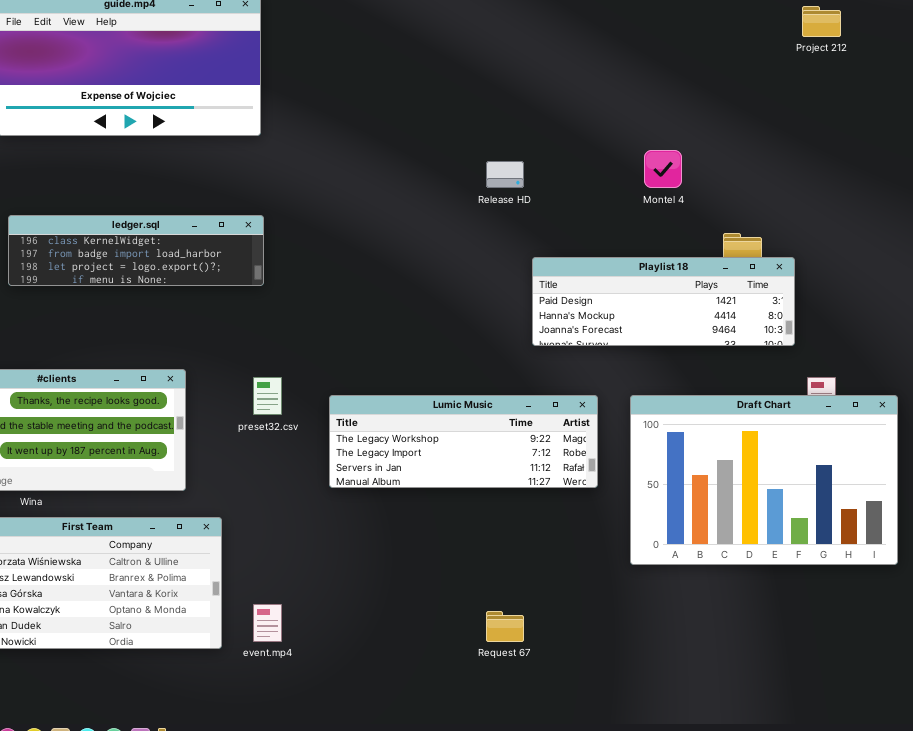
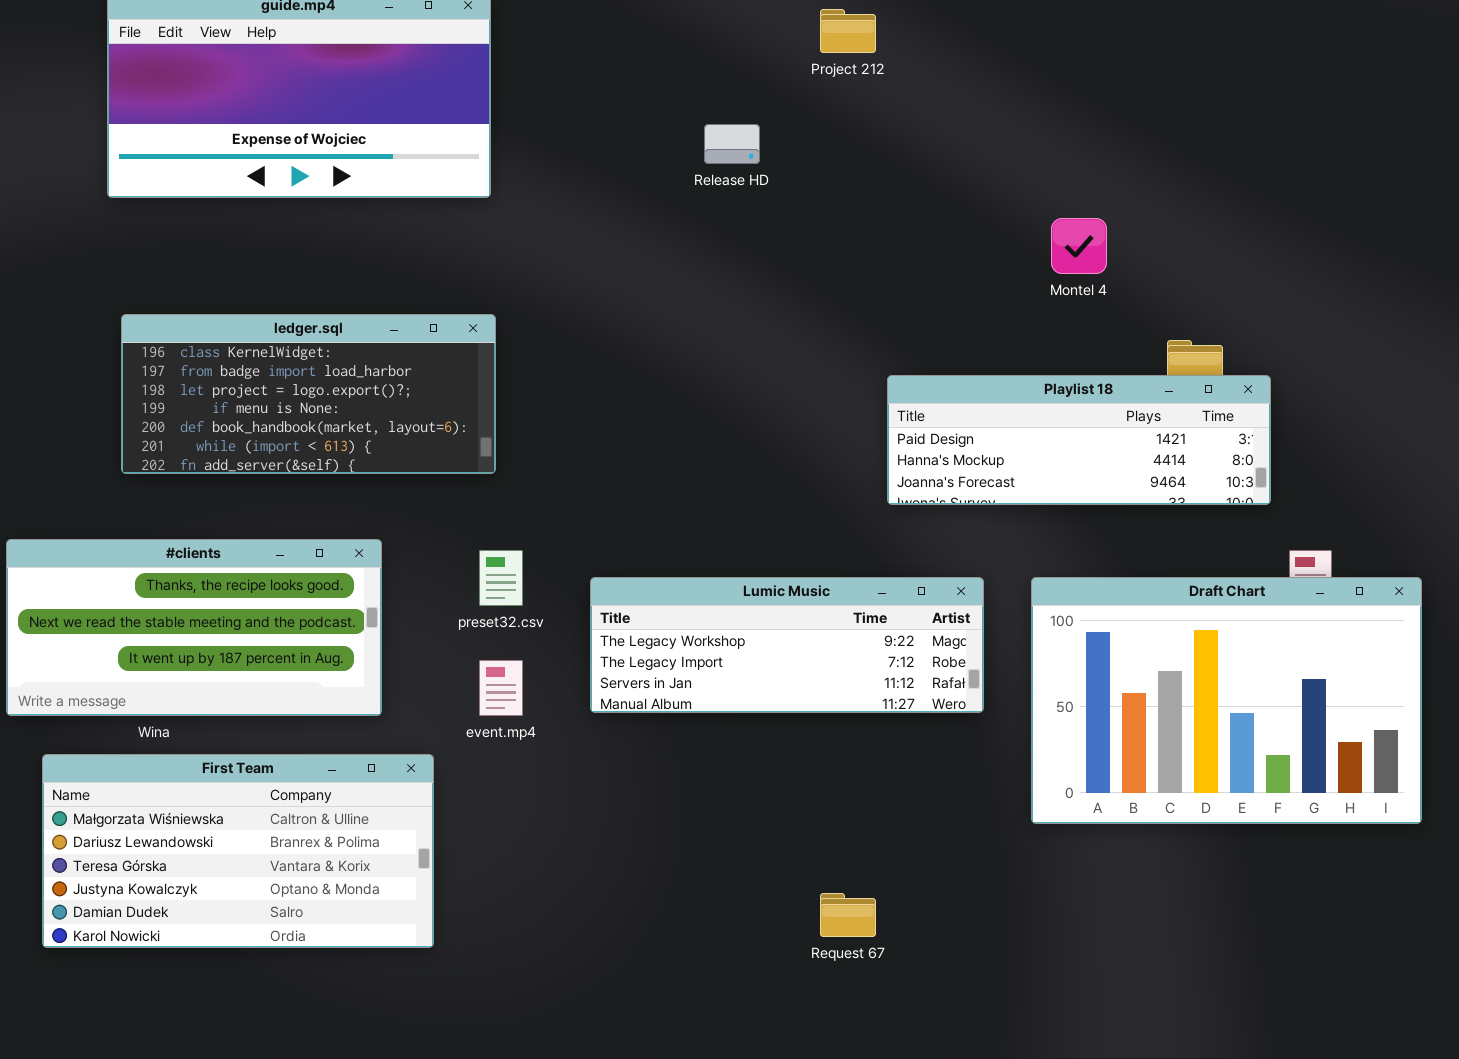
Project 212: [802,6,841,37] -> [820,9,876,53], moved
Release HD: [486,161,524,188] -> [704,124,760,164], moved
ledger.sql: [8,215,264,286] -> [121,314,496,474], resized
event.mp4: [253,604,282,642] -> [479,660,523,716], moved

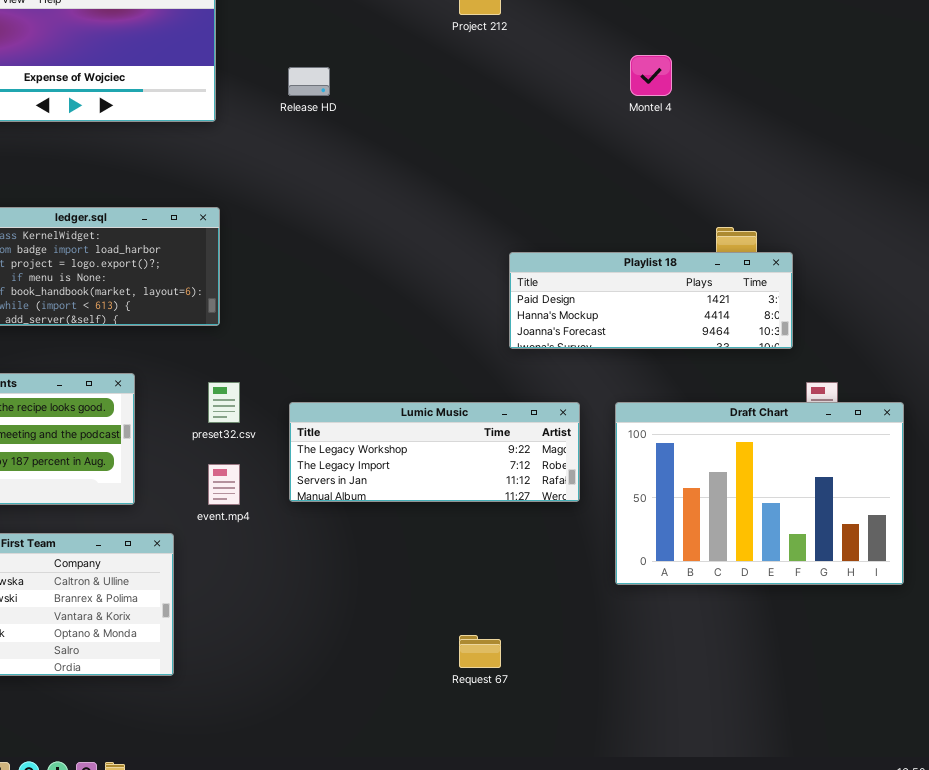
Release HD: [704,124,760,164] -> [288,67,330,96], moved
Montel 4: [1051,218,1107,274] -> [630,55,672,96], moved

